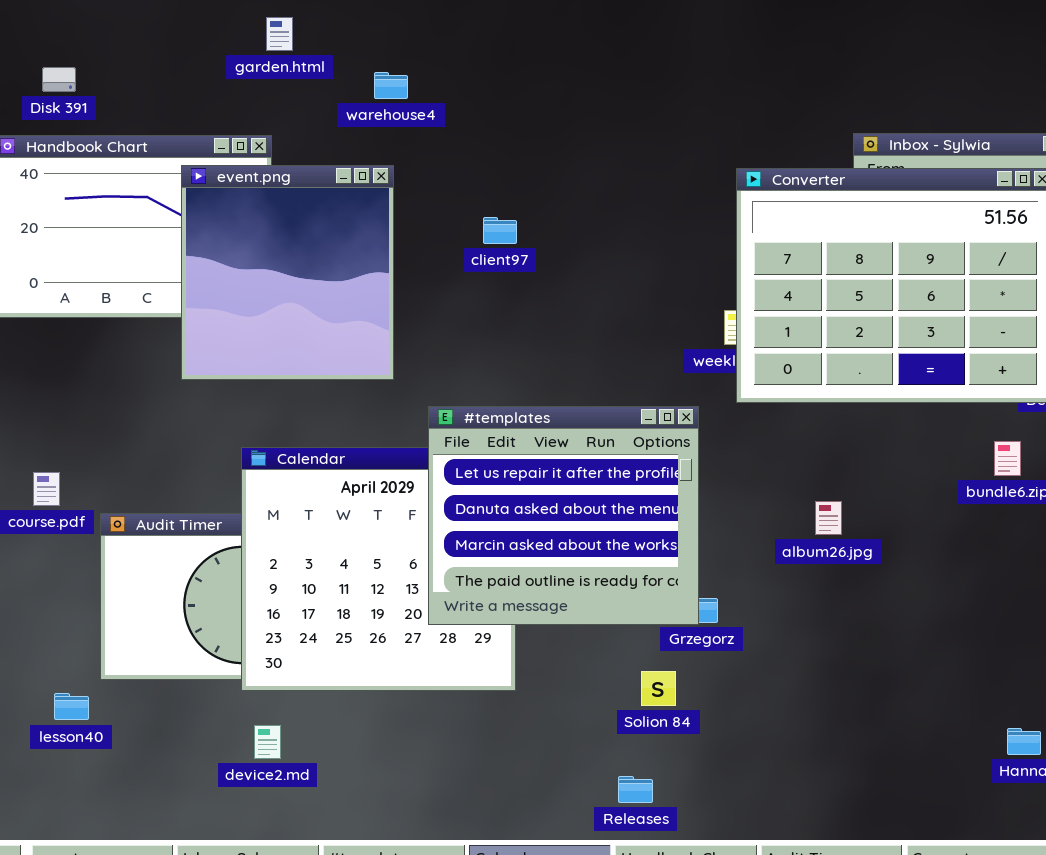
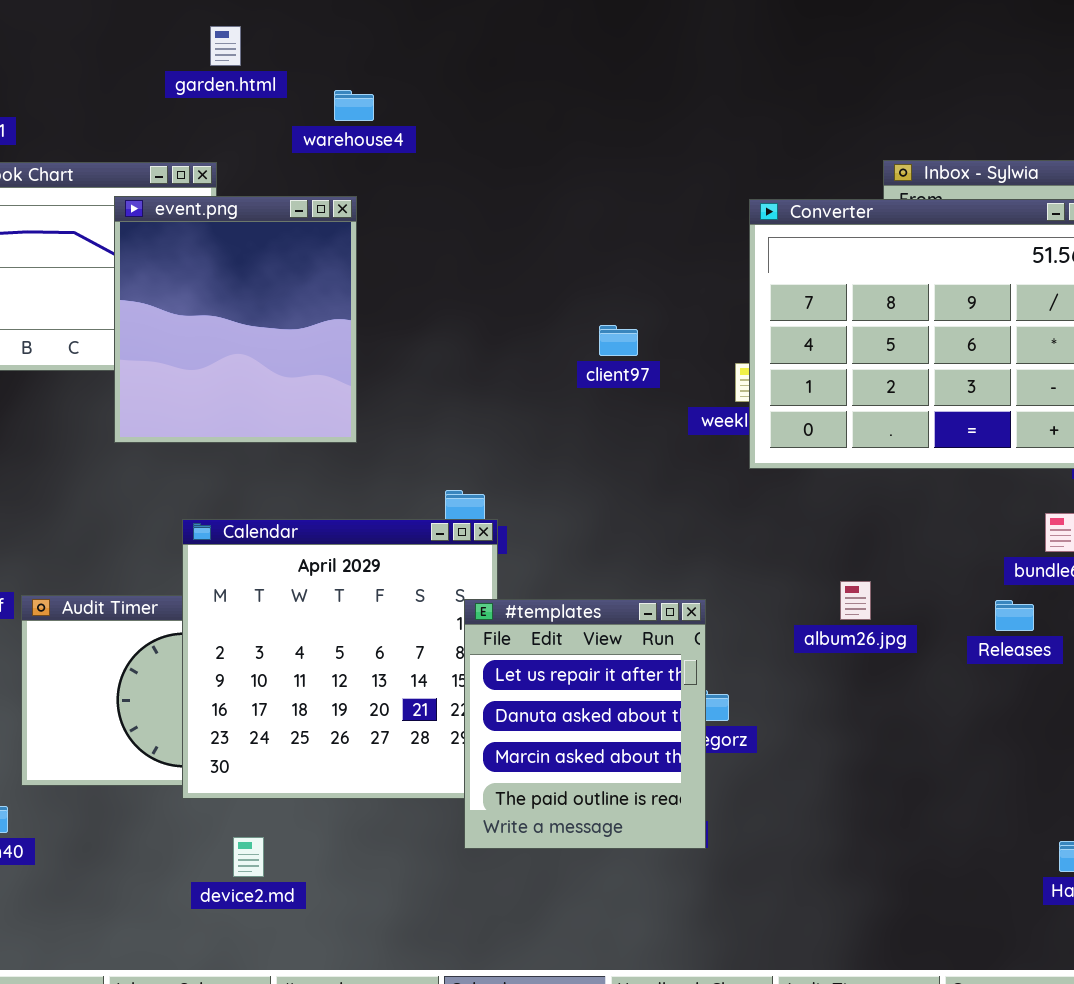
client97: [483,217,517,244] -> [599,325,638,356], moved
#templates: [428,406,699,625] -> [464,599,706,849], moved, resized
device2.md: [254,725,281,759] -> [233,837,264,877], moved
Releases: [618,776,653,803] -> [995,600,1034,631], moved

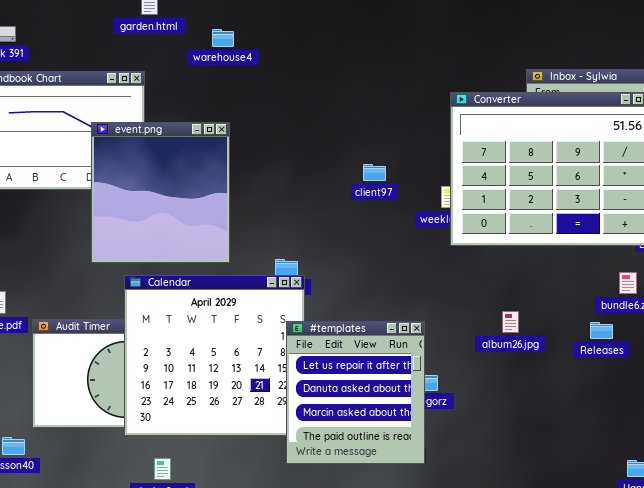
event.png: [114,196,357,443] -> [91,122,230,263], moved

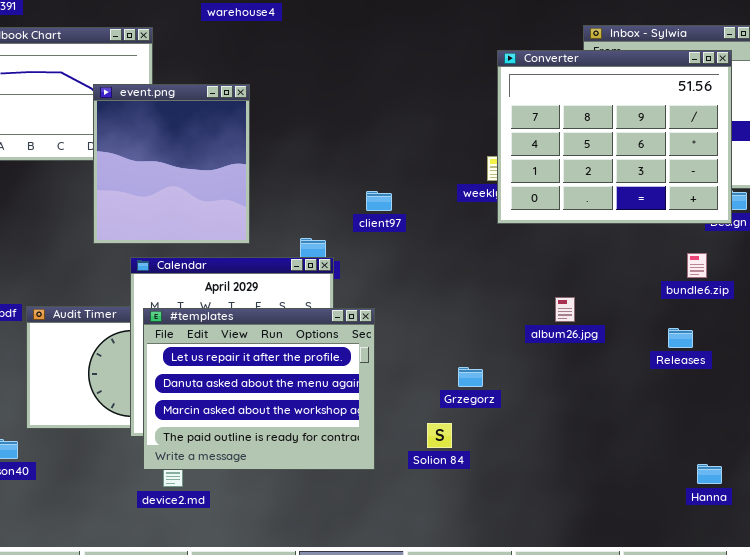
client97: [363,164,386,181] -> [366,191,392,211], moved
#templates: [286,321,425,464] -> [143,308,375,470], moved, resized
Releases: [590,322,613,339] -> [668,328,693,348], moved

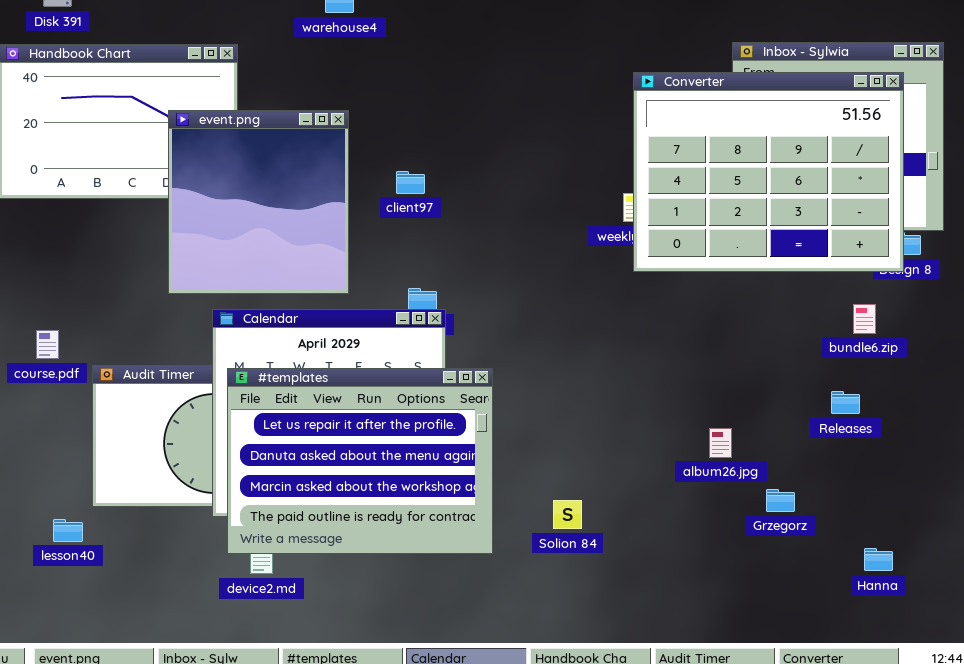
client97: [366,191,392,211] -> [396,171,425,194], moved
album26.jpg: [555,297,575,322] -> [709,428,732,458], moved
Grzegorz: [458,367,483,387] -> [766,489,795,512], moved

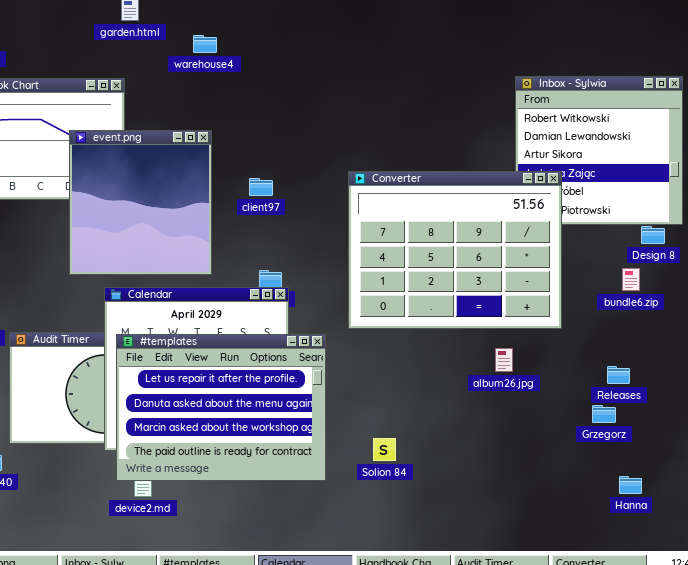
Converter: [633,72,904,272] -> [348,171,562,329], moved
bundle6.zip: [853,304,876,334] -> [622,268,640,291], moved
Releases: [831,391,860,414] -> [607,366,630,384], moved
album26.jpg: [709,428,732,458] -> [495,348,513,372], moved
Grzegorz: [766,489,795,512] -> [592,405,616,423], moved

